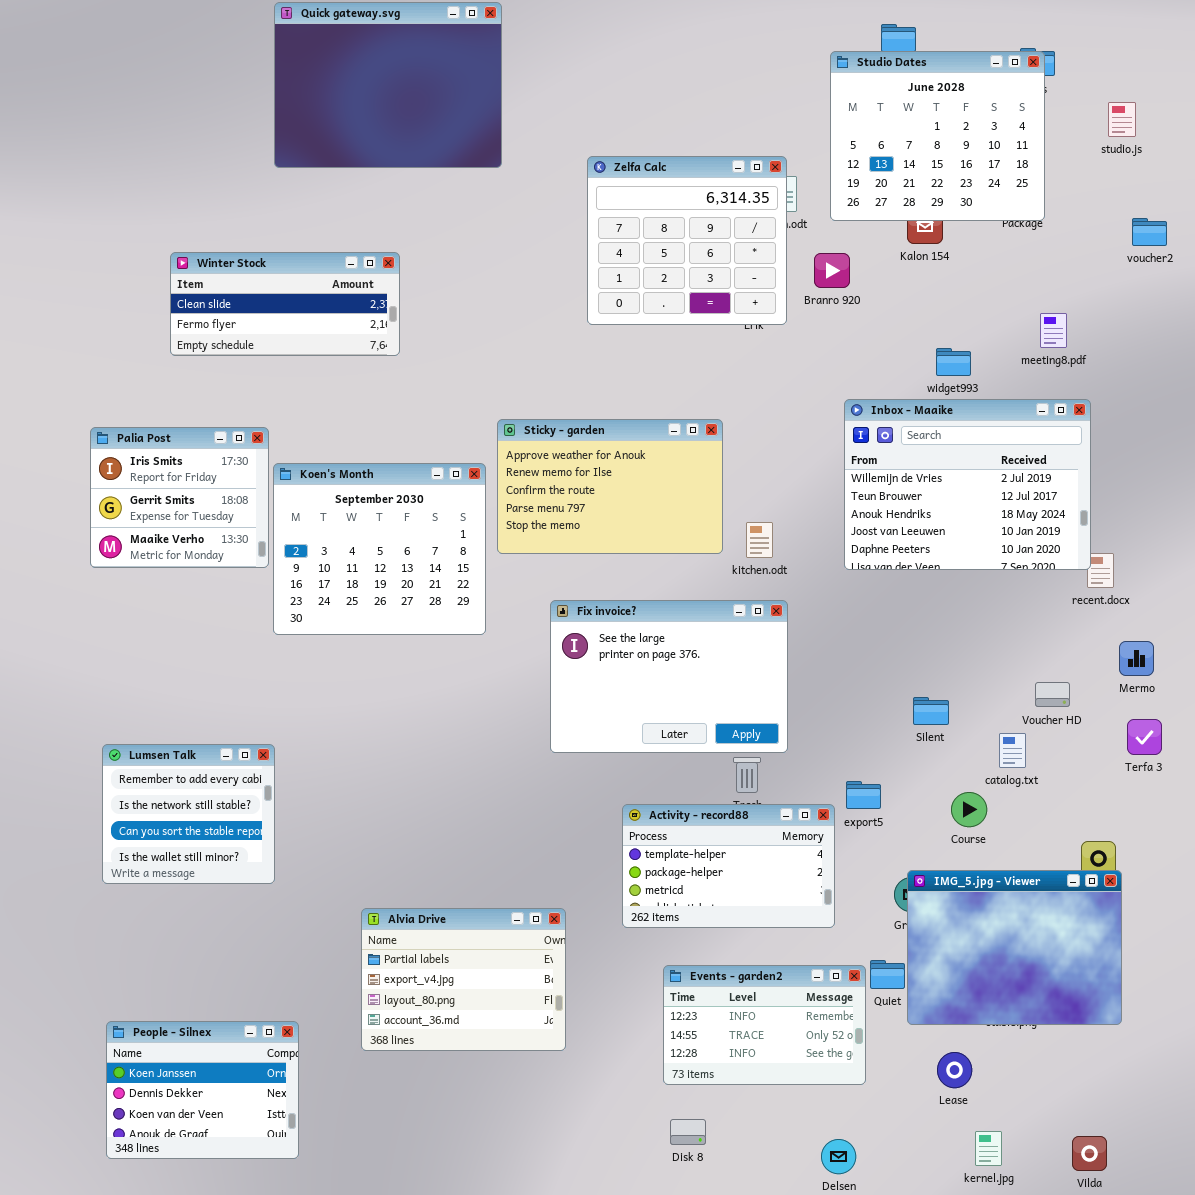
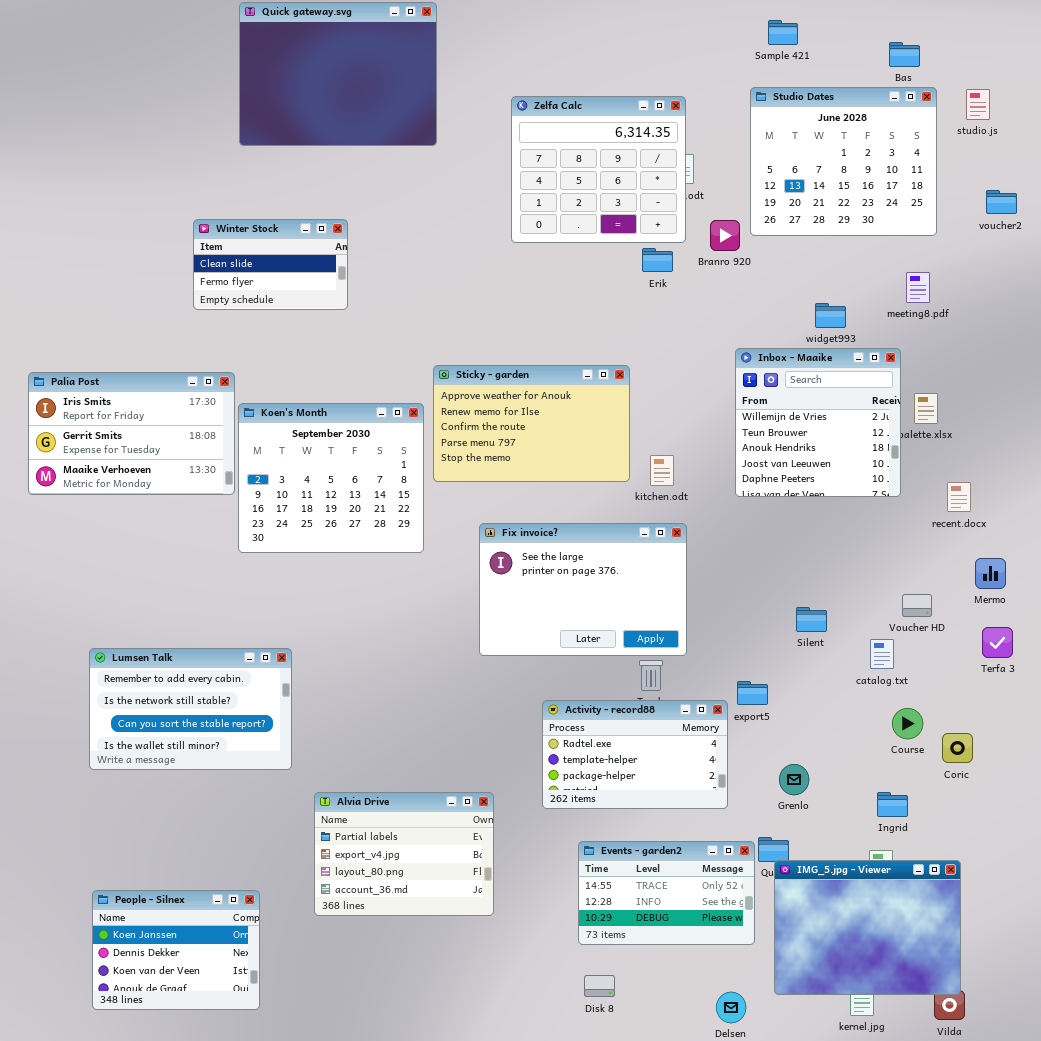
Studio Dates: [830,51,1045,221] -> [750,87,937,236], moved
Zelfa Calc: [587,156,787,325] -> [511,96,686,243], moved
Winter Stock: [170,252,400,356] -> [193,219,348,310], resized
Inbox - Maaike: [844,399,1091,570] -> [735,348,901,497], resized
Palia Post: [90,427,269,568] -> [28,372,235,495], resized
Lumsen Talk: [102,744,275,884] -> [89,648,292,770], resized
Course: [951,792,987,827] -> [892,708,923,739], moved
Activity - record88: [622,804,835,928] -> [542,700,728,809], scrolled up 1 row
IMG_5.jpg - Viewer: [907,870,1122,1025] -> [774,860,961,995], moved
Events - garden2: [663,965,866,1085] -> [578,841,755,945], scrolled down 1 row

